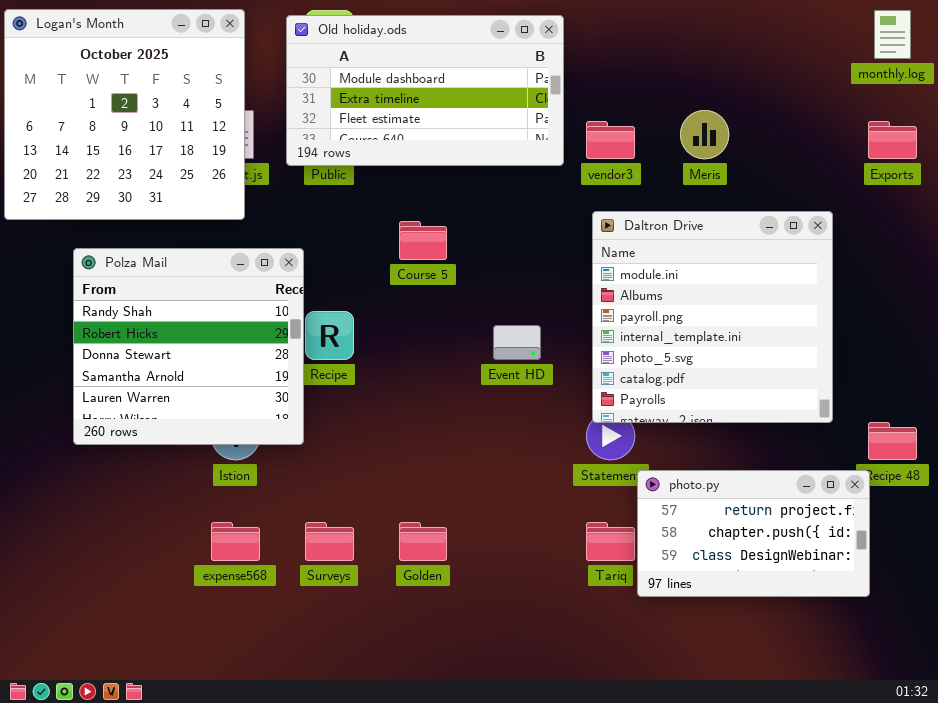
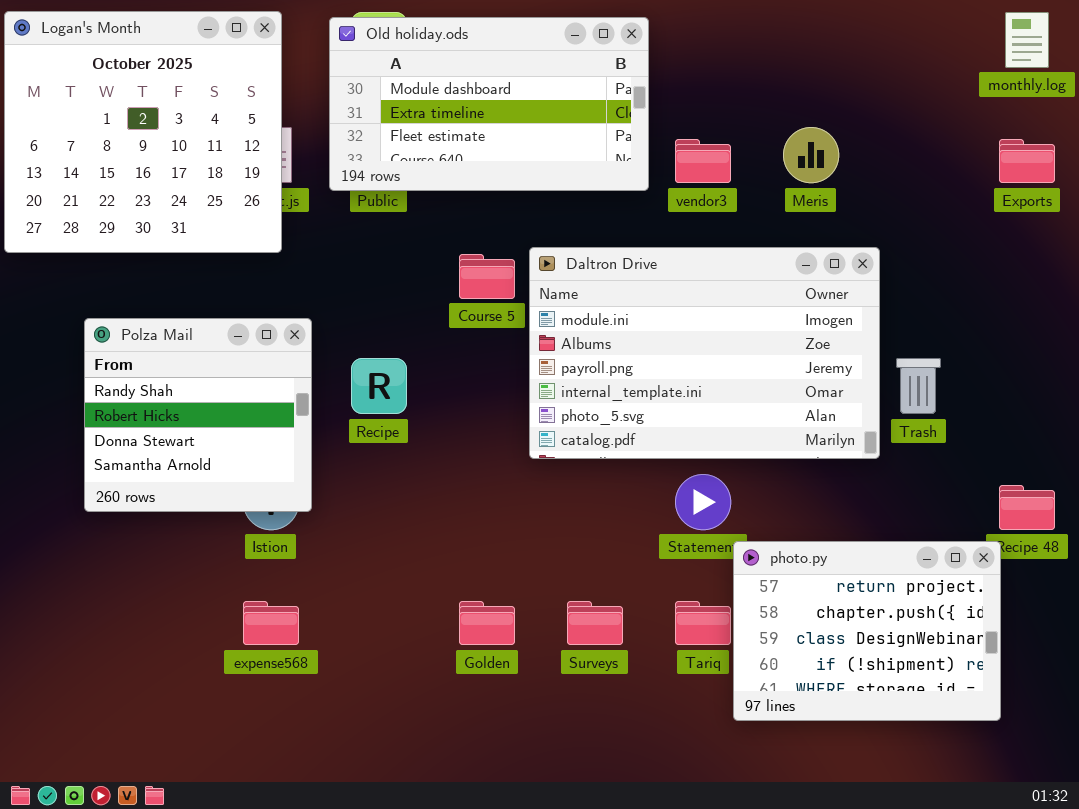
Daltron Drive: [592,211,833,423] -> [529,247,880,459], moved, resized
Polza Mail: [73,248,304,445] -> [84,318,312,512], resized
photo.py: [637,470,870,597] -> [733,541,1001,721], resized
Surveys: [305,522,354,561] -> [567,601,623,645], moved

